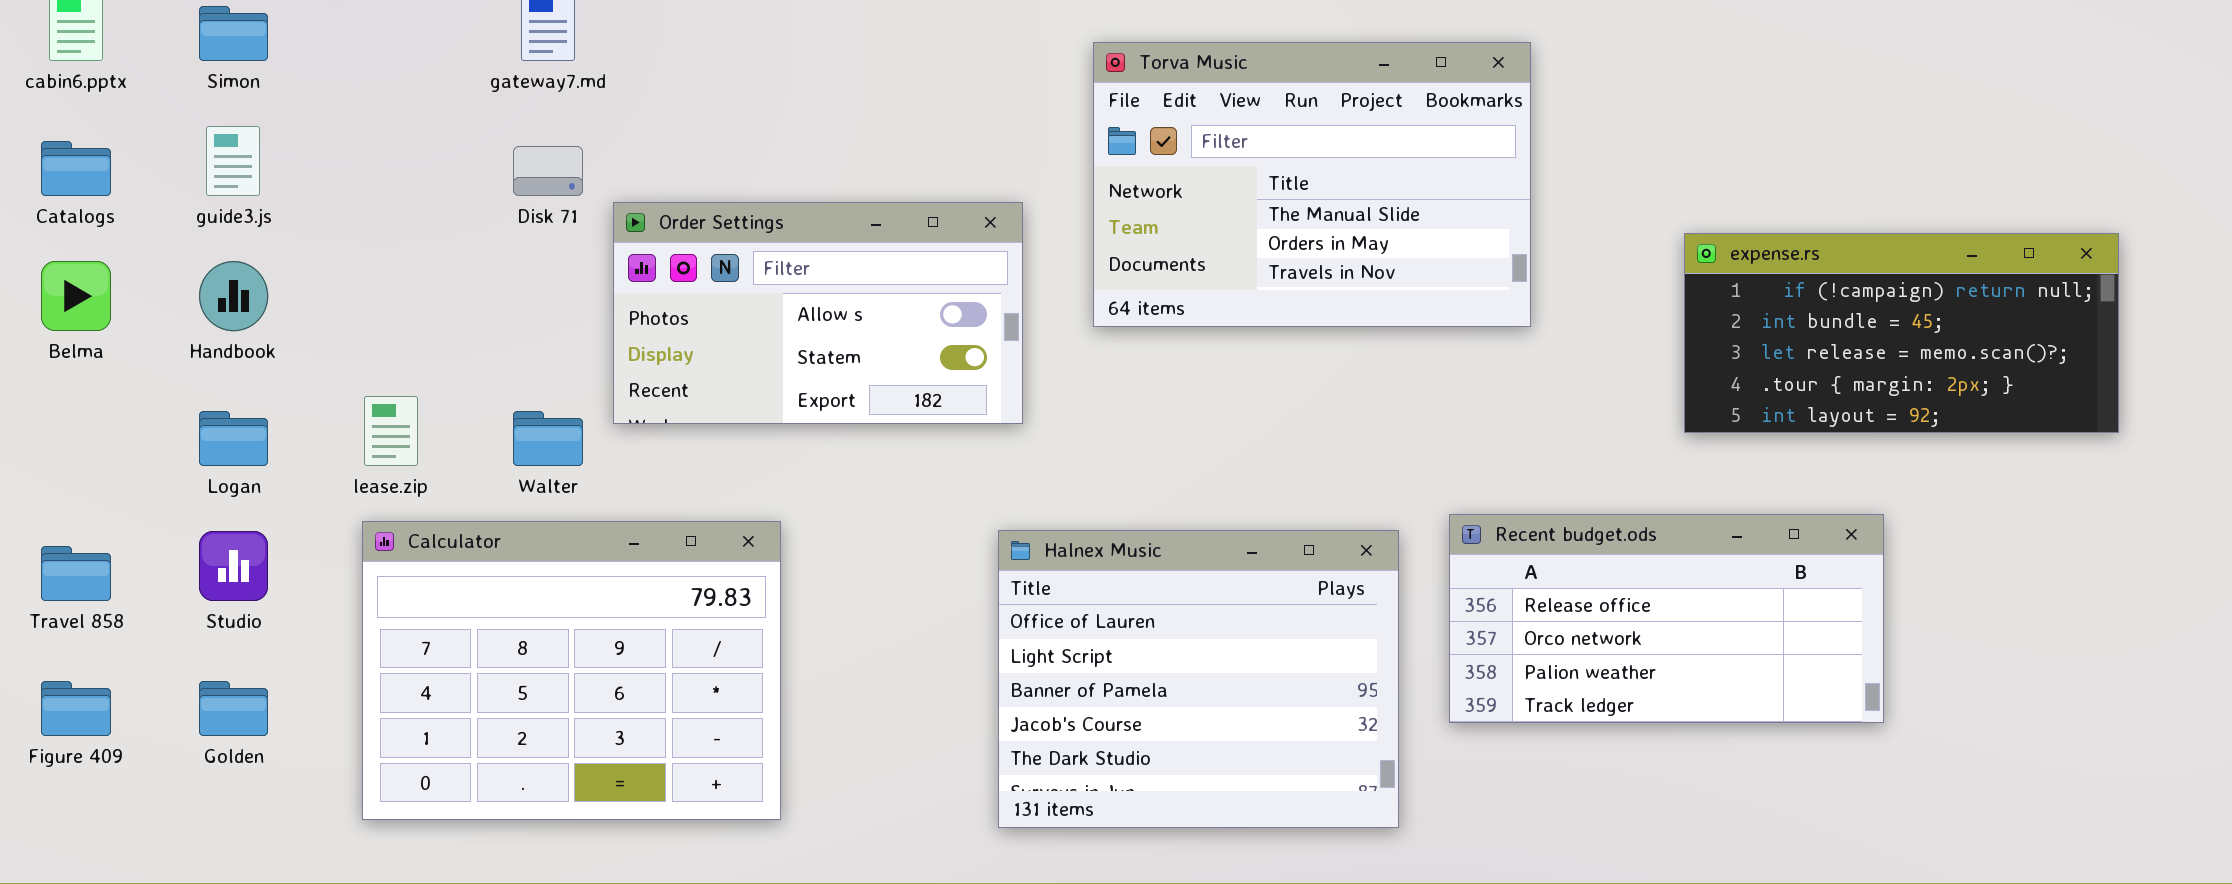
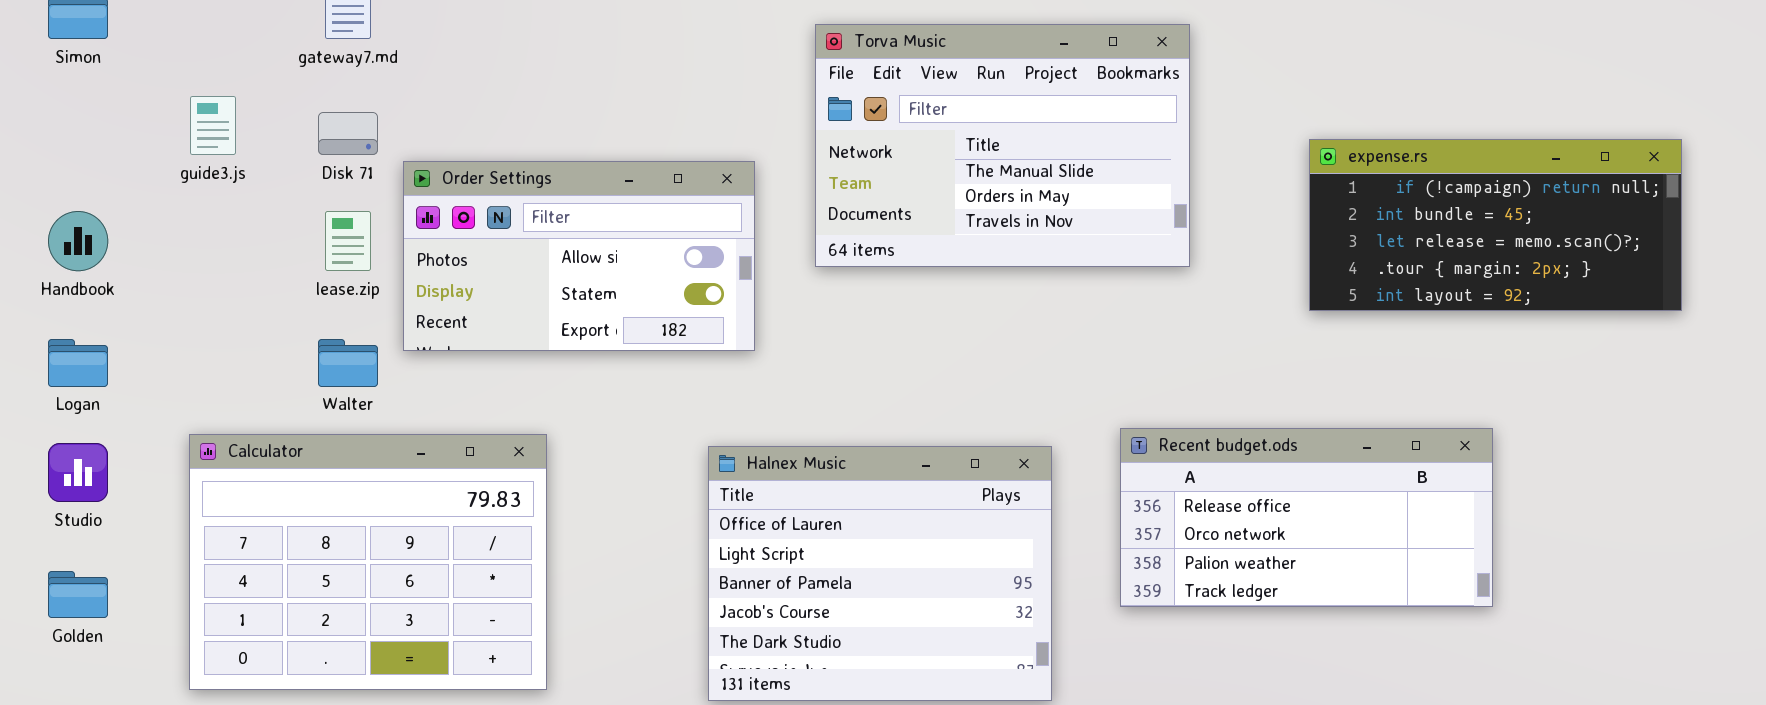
guide3.js: [206,126,260,196] -> [190,96,236,155], moved
expense.rs: [1684,233,2119,433] -> [1309,139,1682,311], moved
lease.zip: [364,396,418,466] -> [325,211,371,271], moved
Halnex Music: [998,530,1399,828] -> [708,446,1052,701], moved

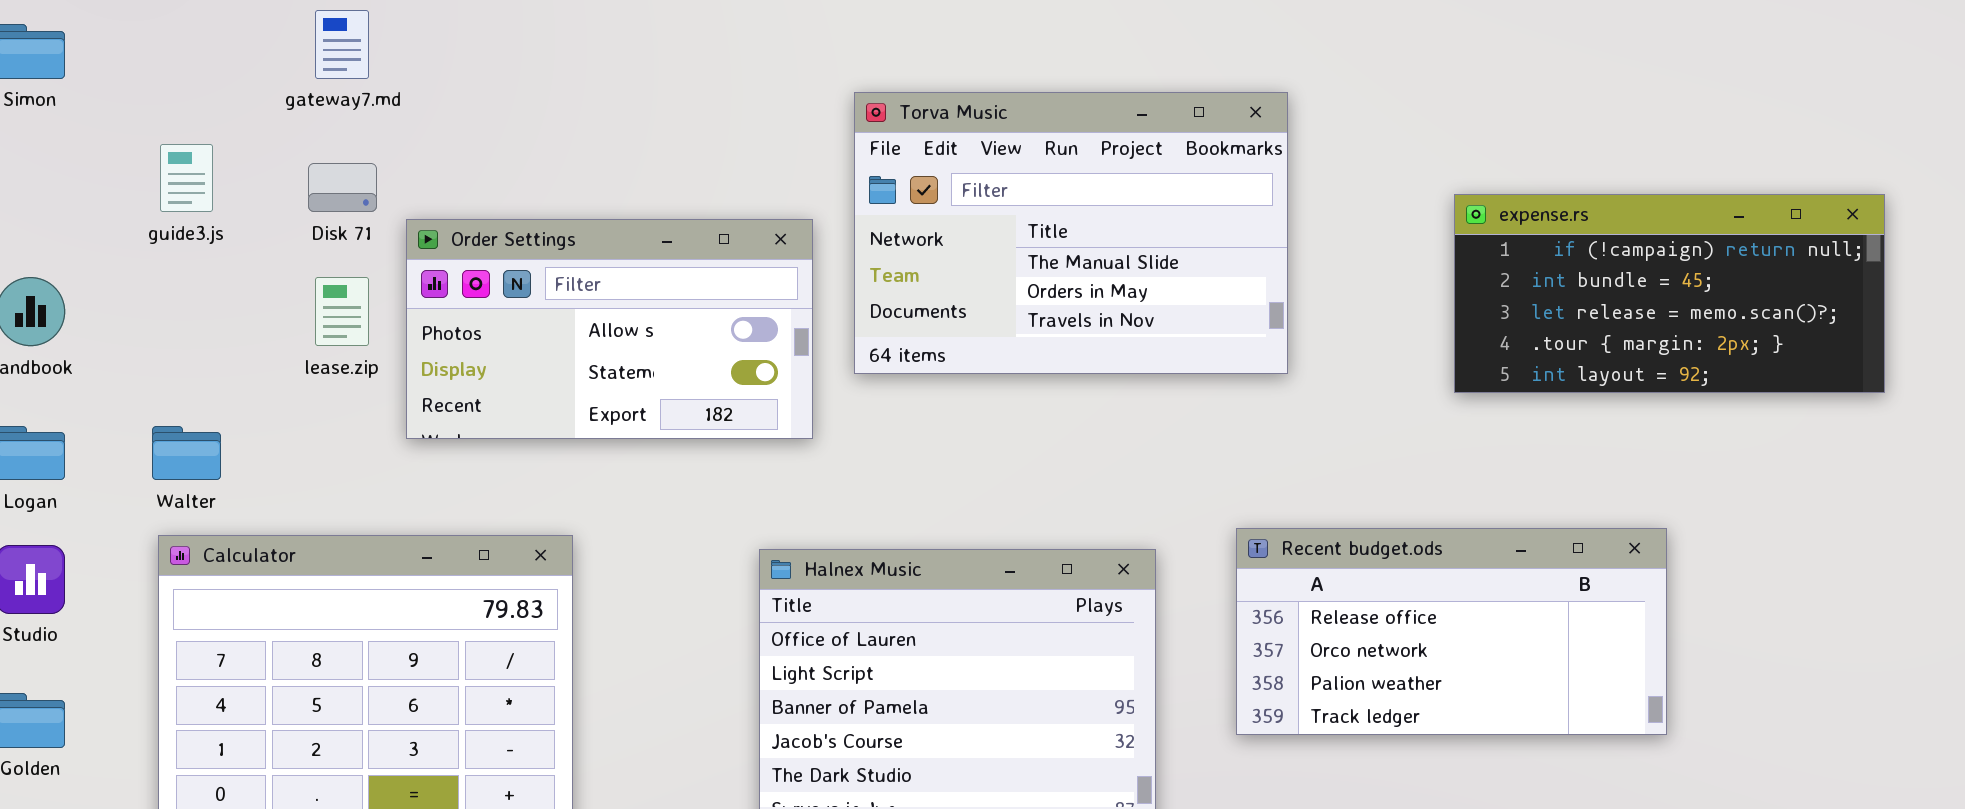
Torva Music: [815,24,1190,267] -> [854,92,1288,374], moved
Walter: [318,339,378,387] -> [152,426,221,480], moved

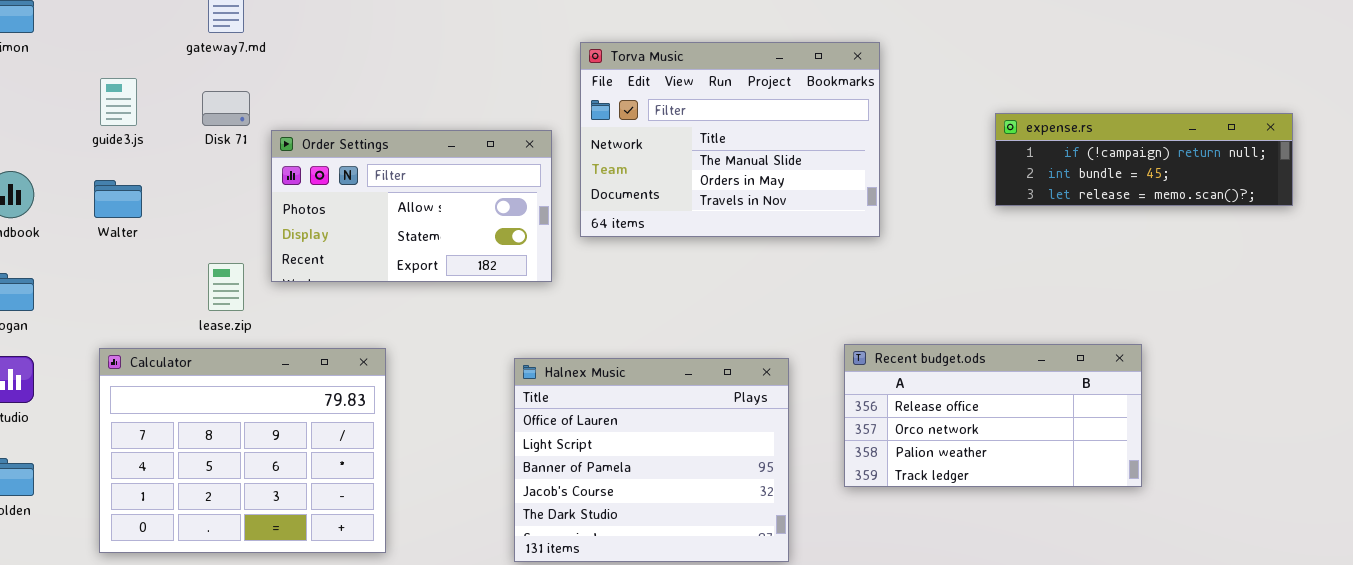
expense.rs: [1454,194,1885,393] -> [995,113,1293,206], resized
lease.zip: [315,277,369,346] -> [208,263,244,311], moved
Walter: [152,426,221,480] -> [94,180,142,218], moved

